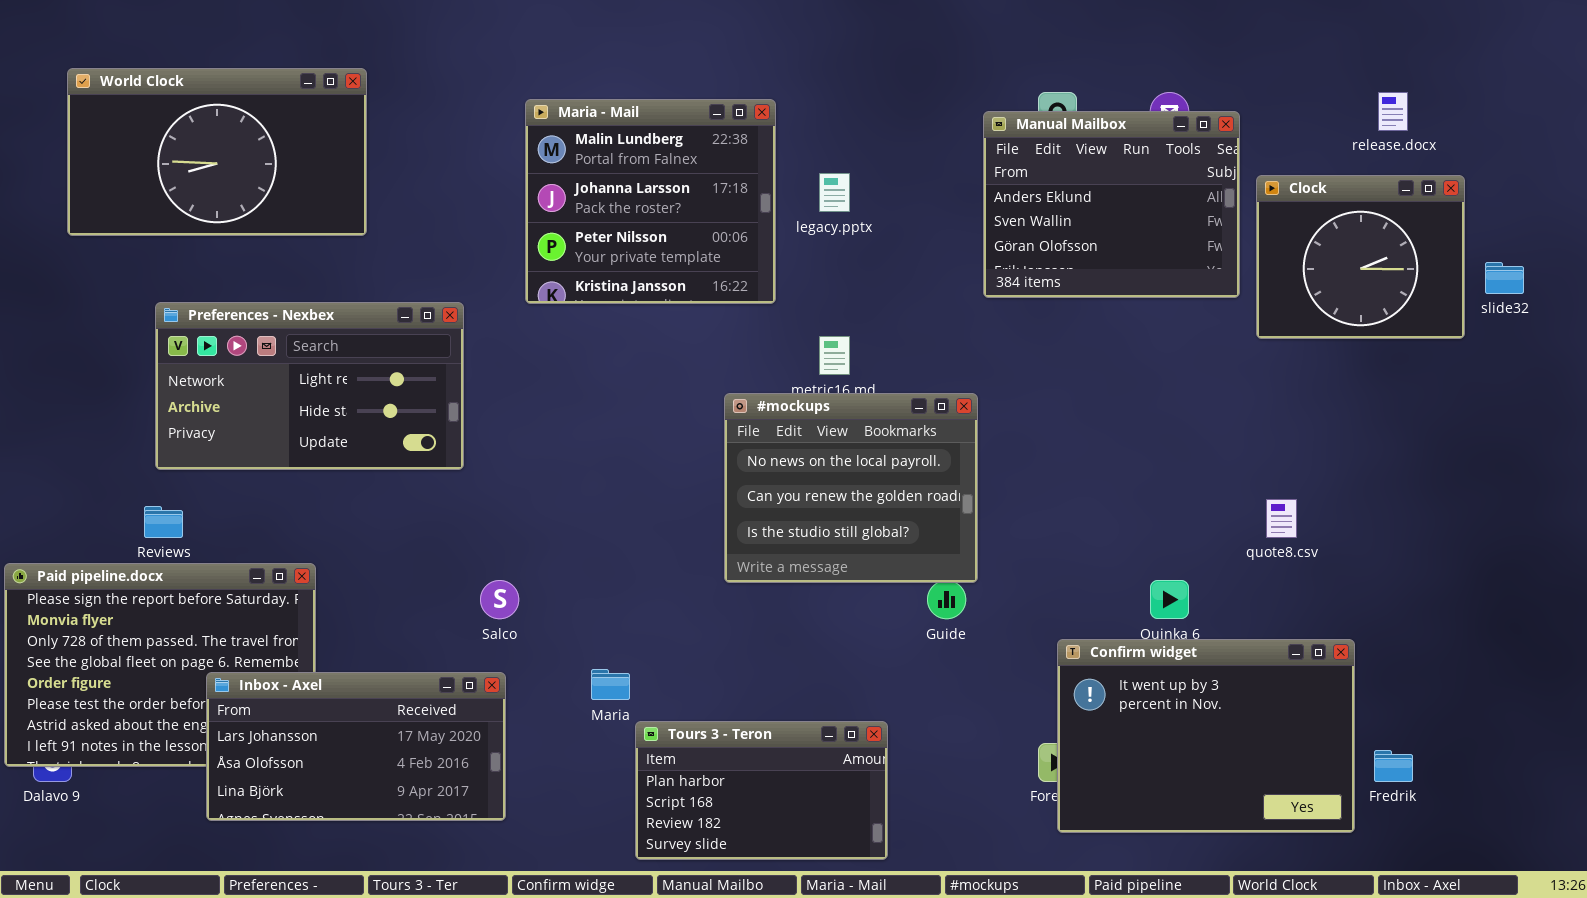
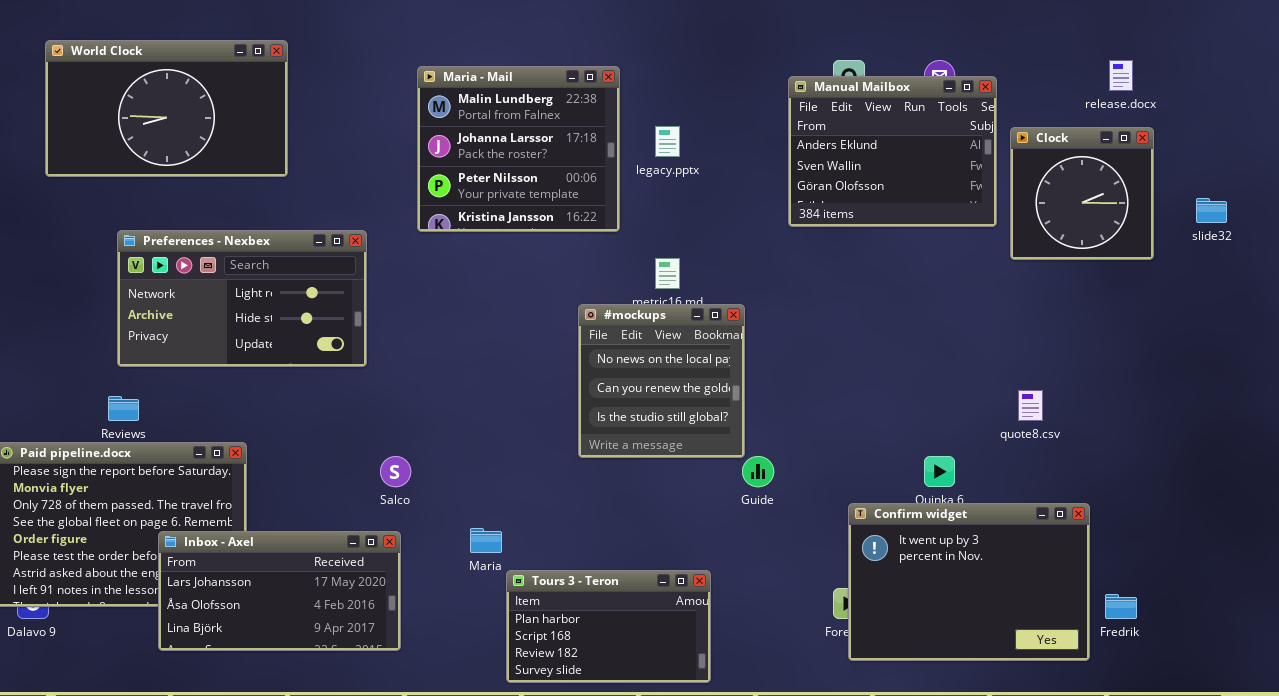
Clock: [1256,175,1465,339] -> [1010,127,1154,260], resized
#mockups: [724,393,978,583] -> [578,304,745,458], resized

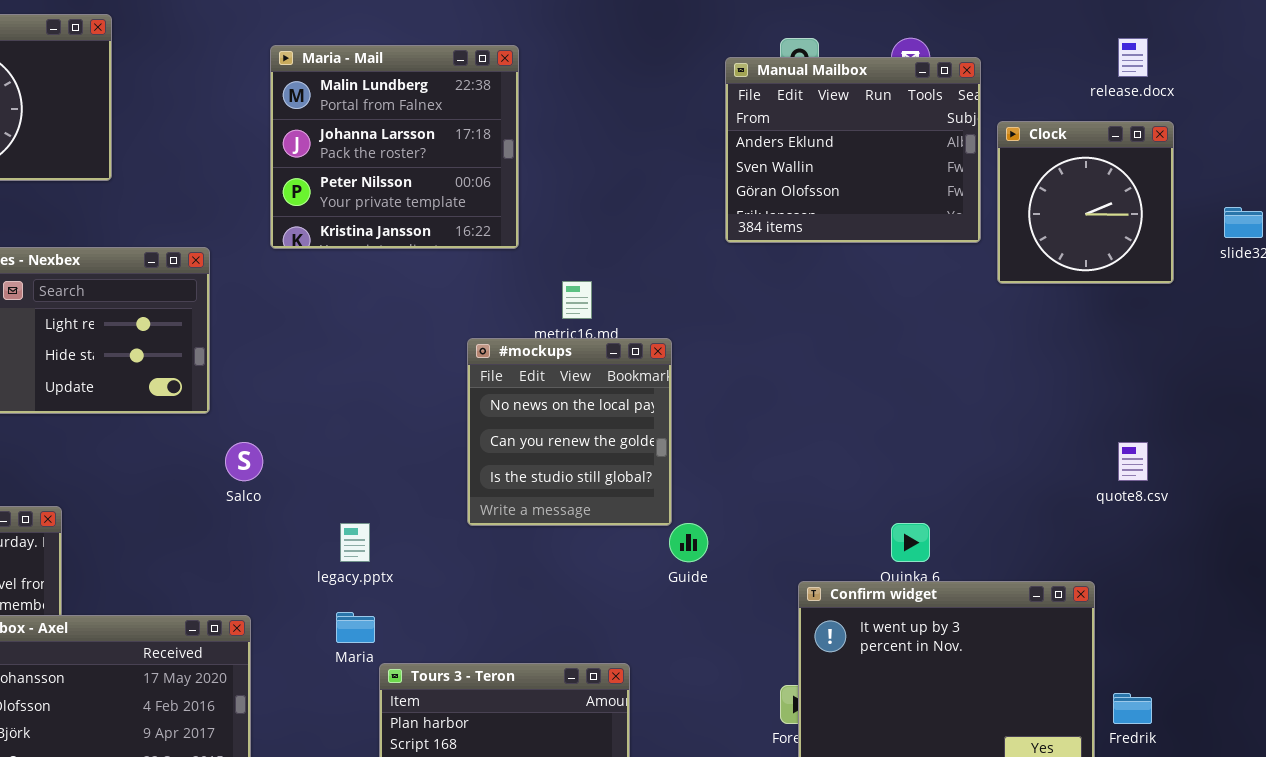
legacy.pptx: [655,126,680,157] -> [340,523,370,562], moved
quote8.csv: [1018,390,1043,421] -> [1118,442,1148,481], moved
Salco: [380,456,411,487] -> [225,442,263,481], moved

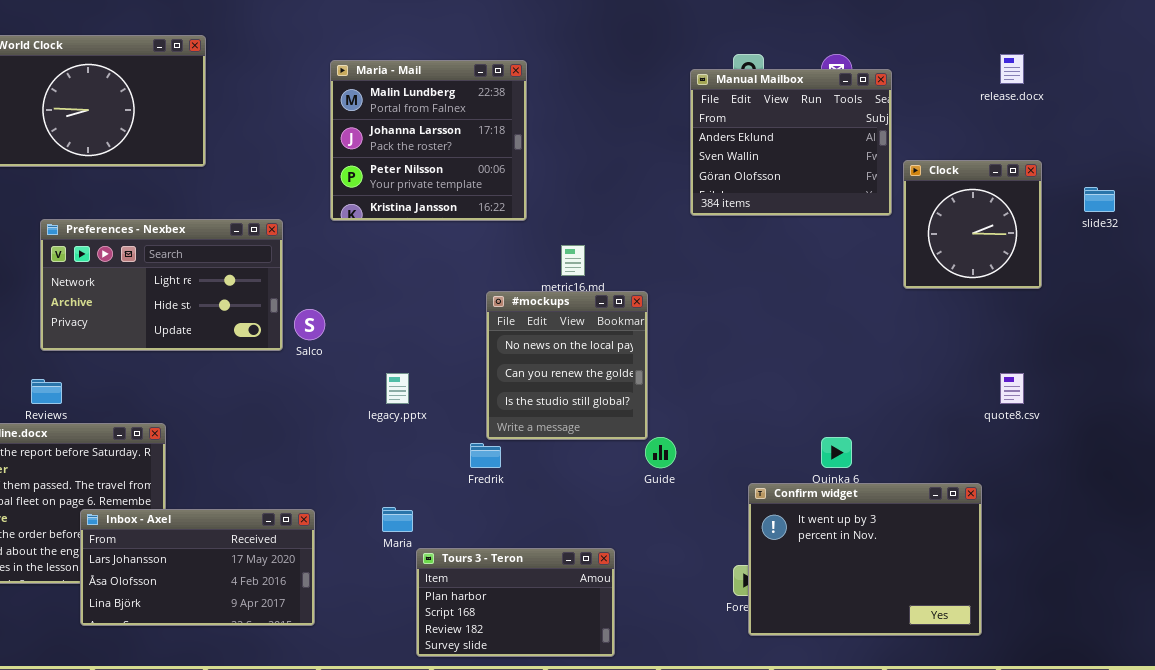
Clock: [997,121,1174,284] -> [903,160,1042,289], moved
Salco: [225,442,263,481] -> [294,309,325,340], moved
legacy.pptx: [340,523,370,562] -> [386,373,409,404], moved
Fredrik: [1113,693,1152,724] -> [470,443,501,468], moved

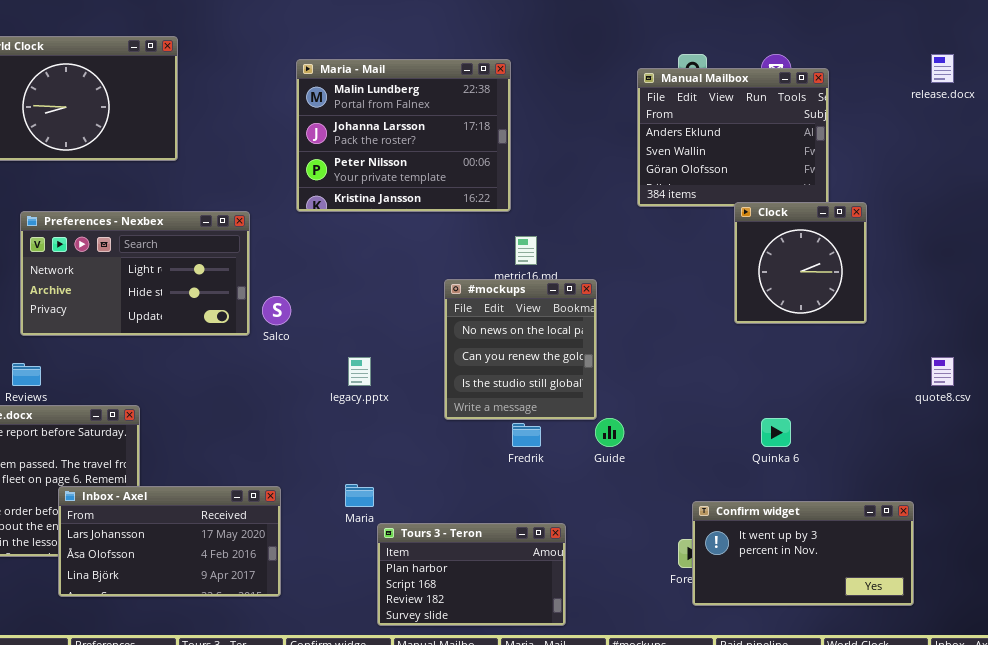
Maria - Mail: [330,60,527,221] -> [296,59,511,212], resized
Clock: [903,160,1042,289] -> [734,202,867,324], moved
Fredrik: [470,443,501,468] -> [512,423,541,447], moved
Confirm widget: [748,483,982,636] -> [692,501,914,606], resized

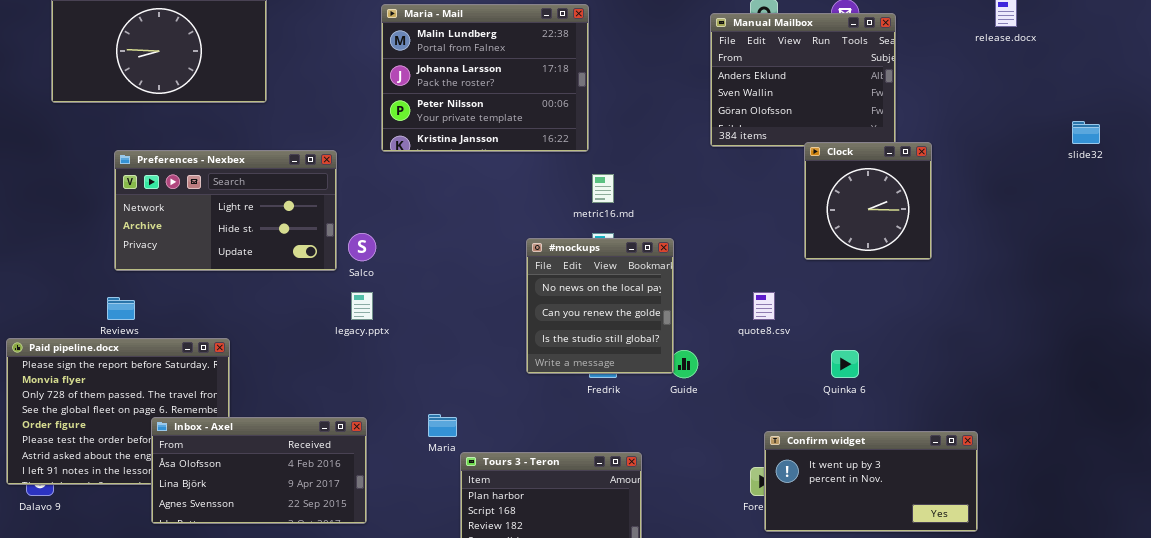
#mockups: [444,279,597,420] -> [526,238,674,374], moved
legacy.pptx: [348,357,371,386] -> [351,292,373,320], moved
quote8.csv: [931,357,954,386] -> [753,292,775,320], moved
Inbox - Axel: [58,486,281,597] -> [151,417,367,524], scrolled down 1 row

